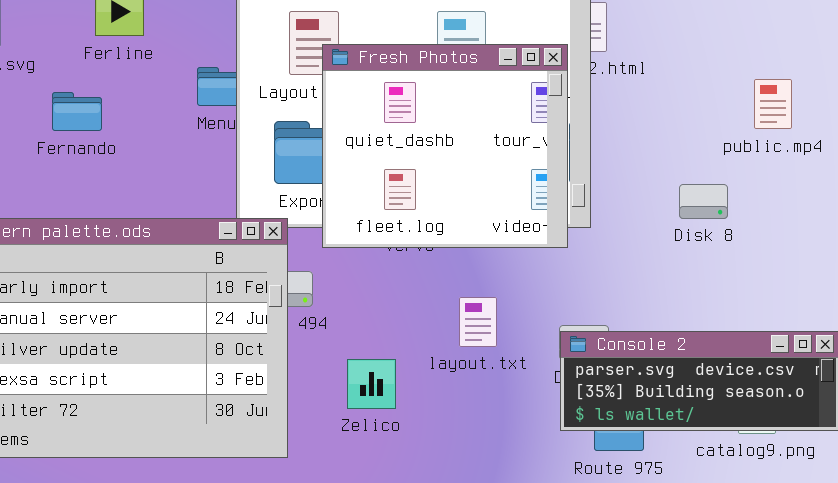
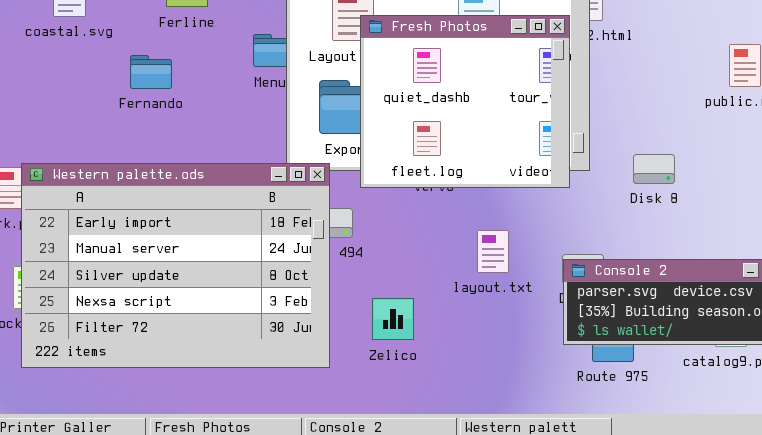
Disk 8: [679,184,728,219] -> [633,154,675,184], moved
Zelico: [347,359,396,409] -> [372,298,414,340], moved

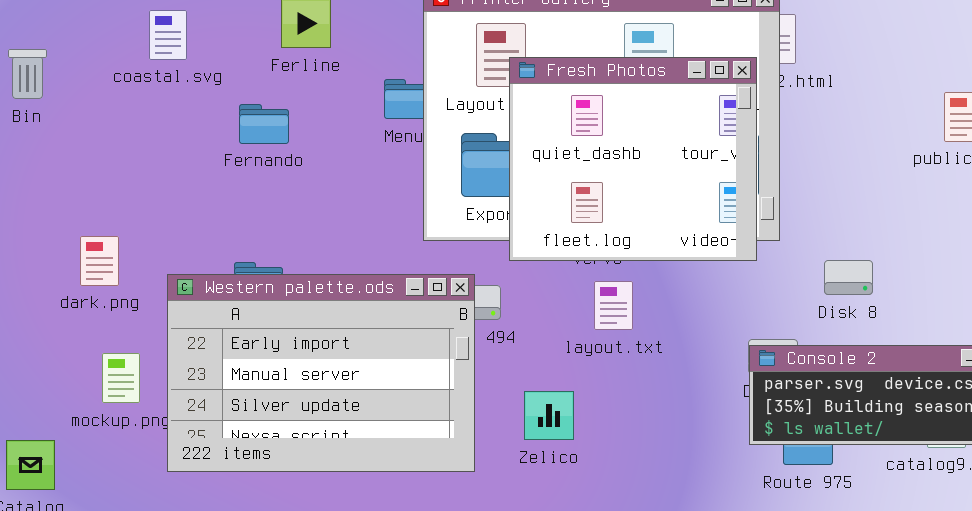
Disk 8: [633,154,675,184] -> [824,260,873,295], moved
Western palette.ods: [21,163,330,368] -> [167,274,475,472], resized
layout.txt: [477,230,509,273] -> [594,281,633,330], moved

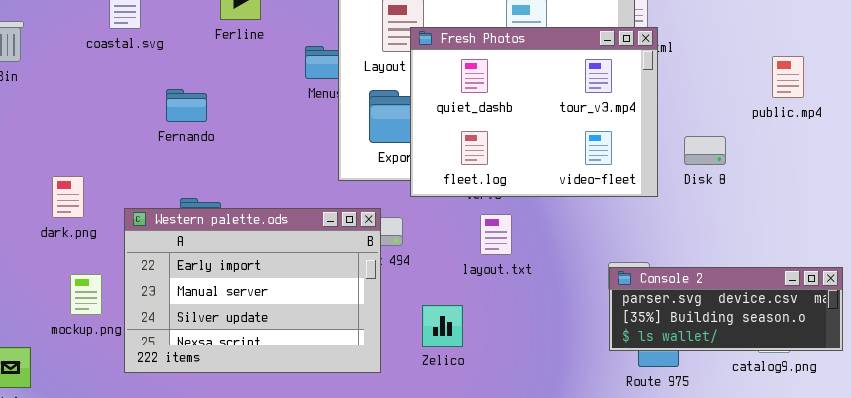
Fresh Photos: [509,57,757,261] -> [410,27,658,197], resized
Fernando: [239,104,289,144] -> [166,89,207,122], moved
Disk 8: [824,260,873,295] -> [684,136,726,165], moved

